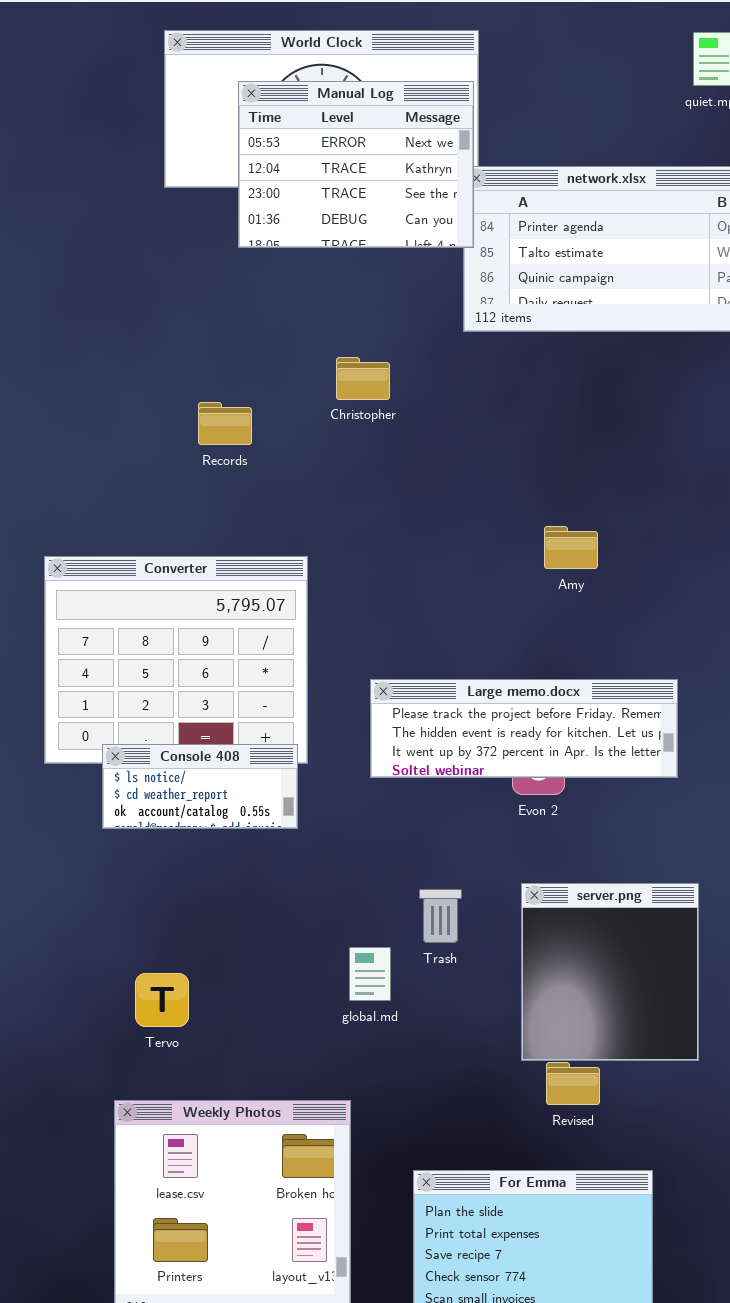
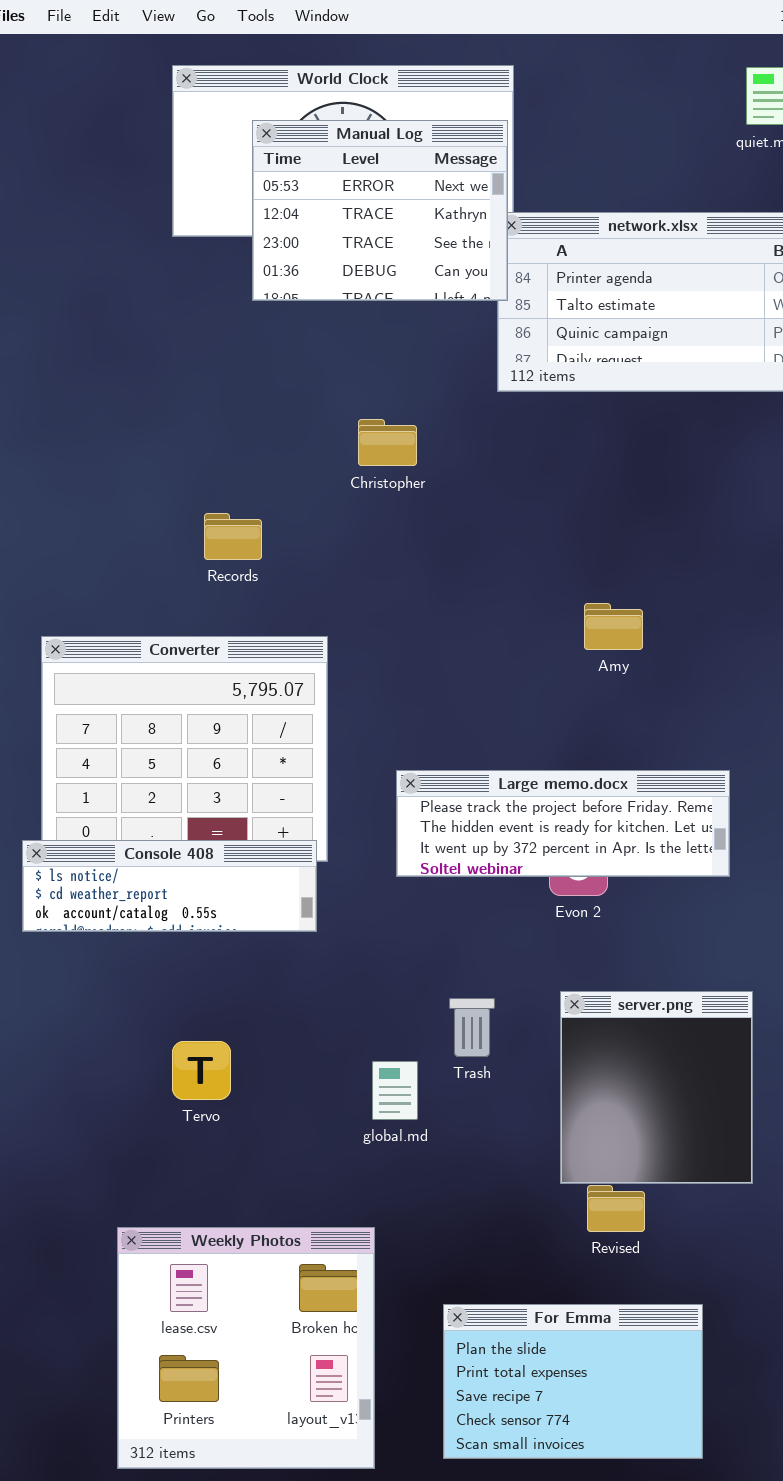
Records: [198,402,252,445] -> [204,513,262,560], moved
Console 408: [102,744,298,829] -> [22,840,317,932], resized
Tervo: [135,973,189,1027] -> [172,1041,231,1100], moved

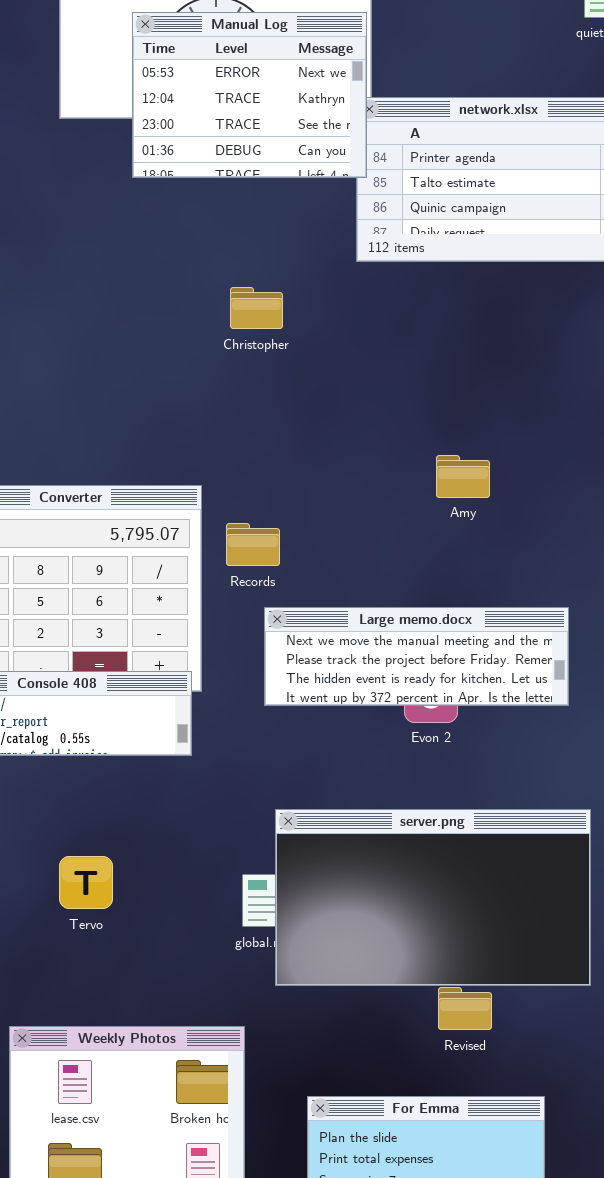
Records: [204,513,262,560] -> [226,523,280,566], moved
Large memo.docx: [396,770,730,877] -> [264,607,569,706], scrolled up 1 row
server.png: [560,991,753,1184] -> [275,809,591,986], resized

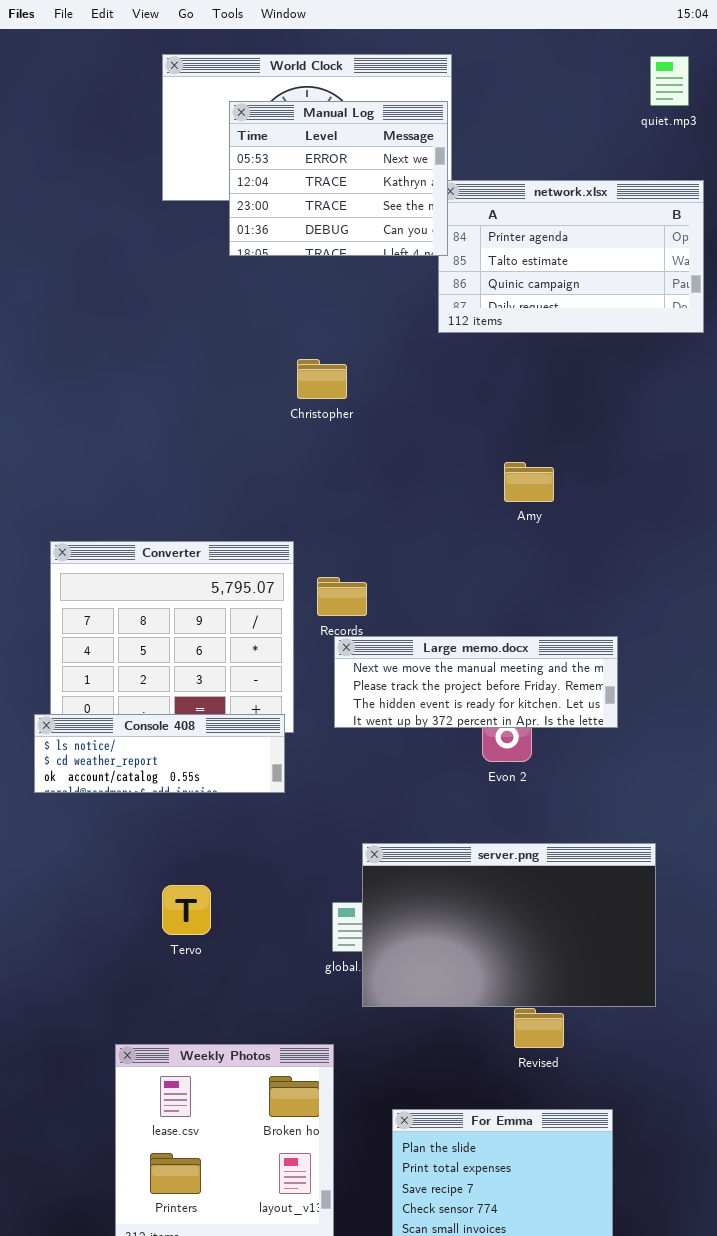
Christopher: [230,287,283,329] -> [297,359,347,399], moved
Amy: [436,455,490,498] -> [504,462,554,502], moved
Large memo.docx: [264,607,569,706] -> [334,636,618,728], moved

